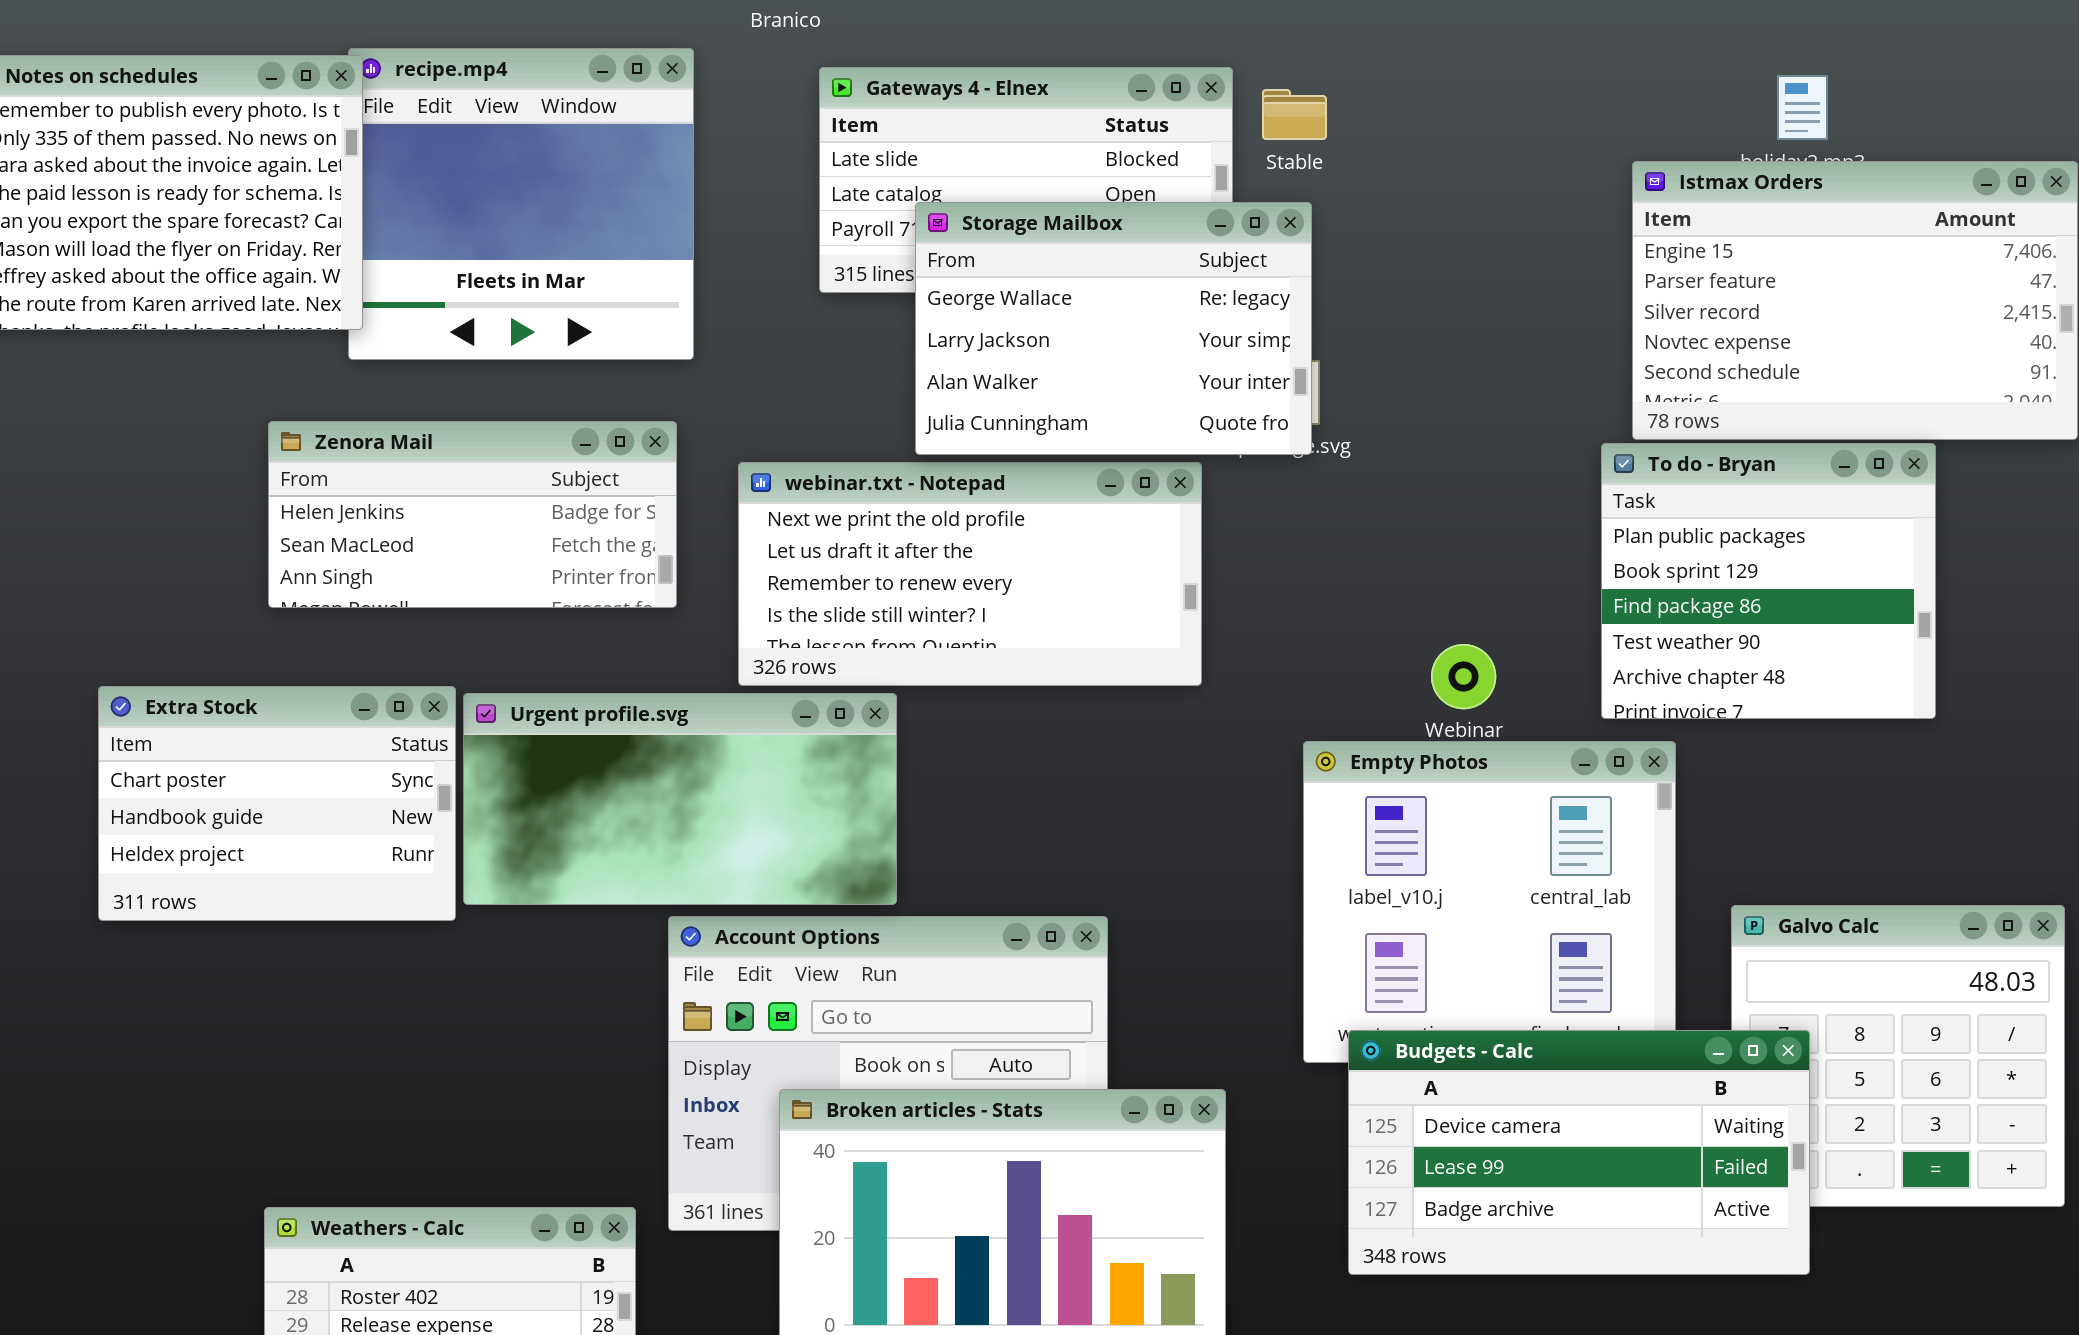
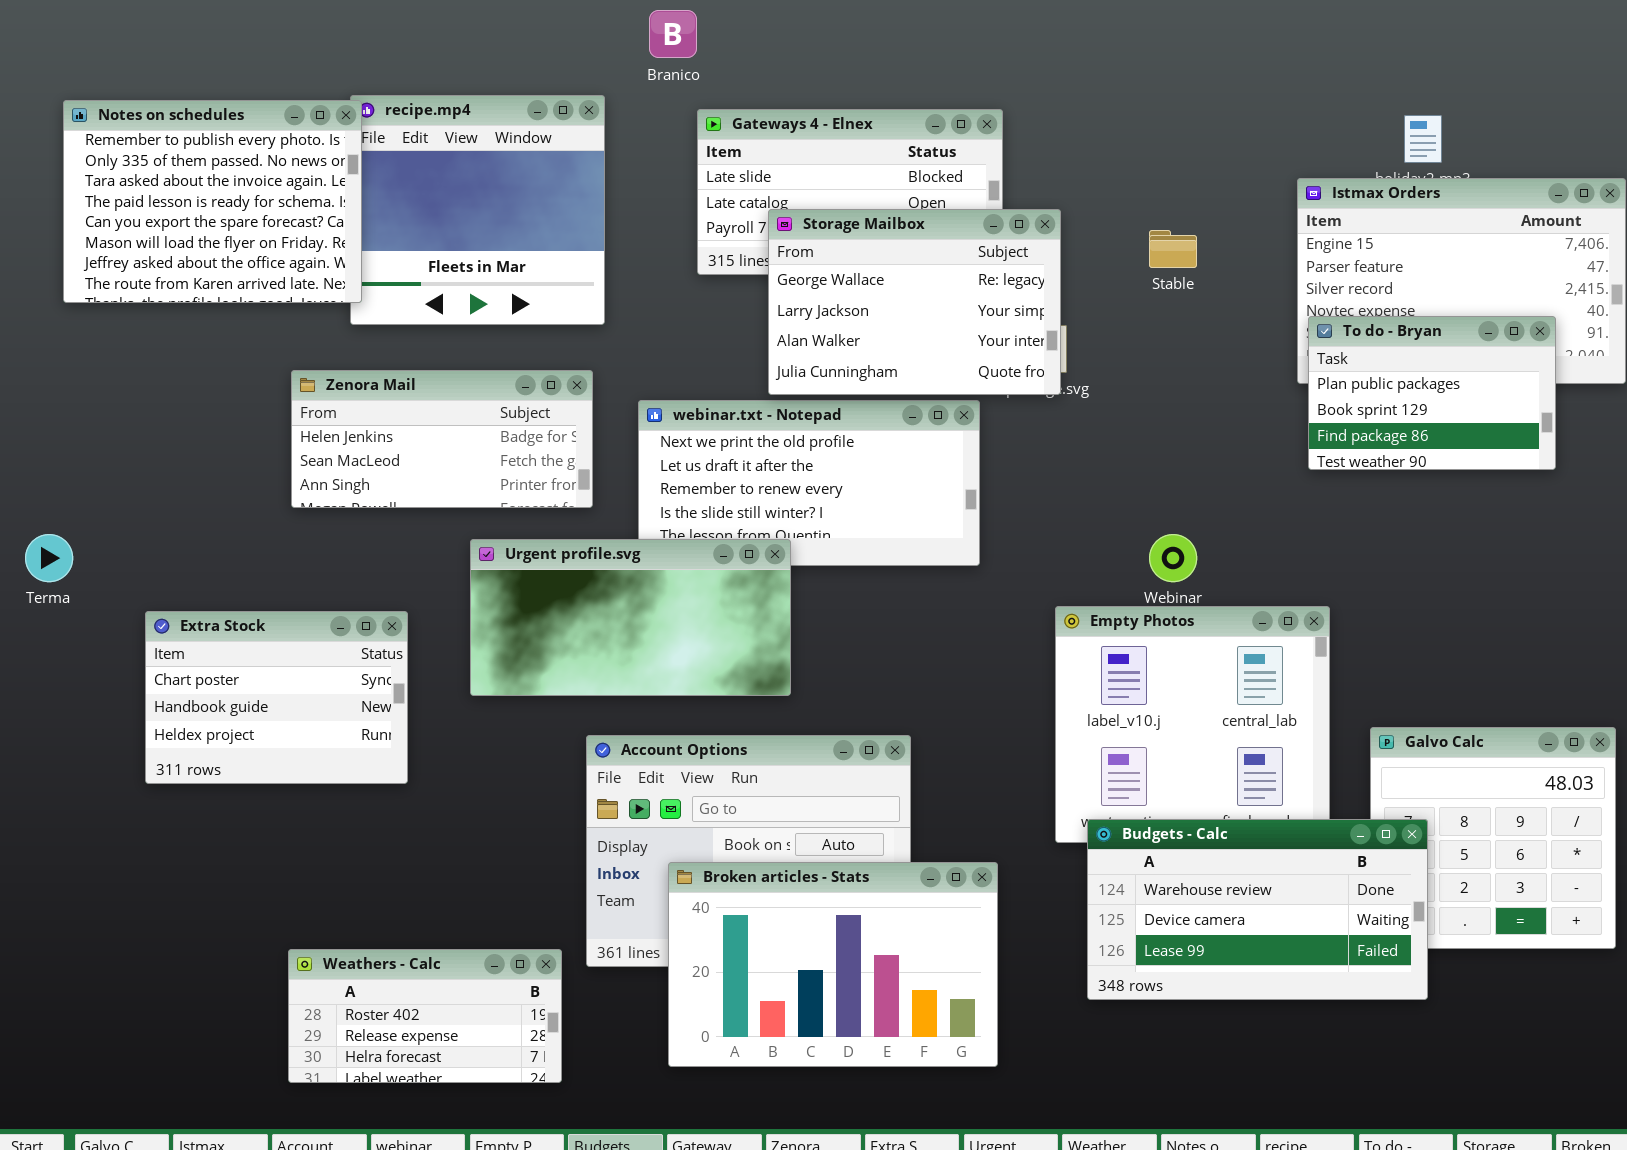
Stable: [1262,89,1327,140] -> [1149,230,1197,268], moved
To do - Bryan: [1601,443,1936,719] -> [1308,316,1556,470], moved, resized
Extra Stock: [98,686,456,921] -> [145,611,408,784], moved
Urgent profile.svg: [463,693,897,905] -> [470,539,791,696], moved
Budgets - Calc: [1348,1030,1810,1275] -> [1087,819,1428,1000], scrolled up 1 row

